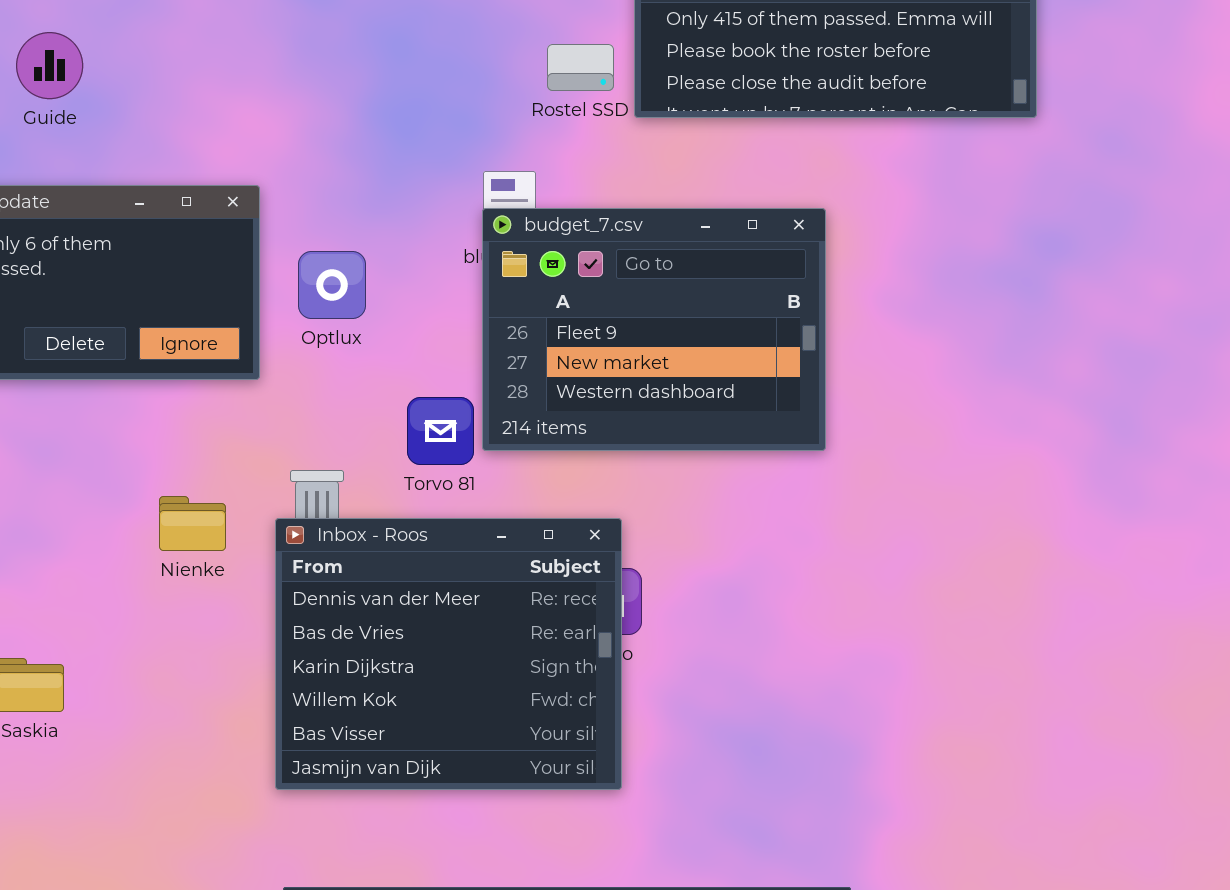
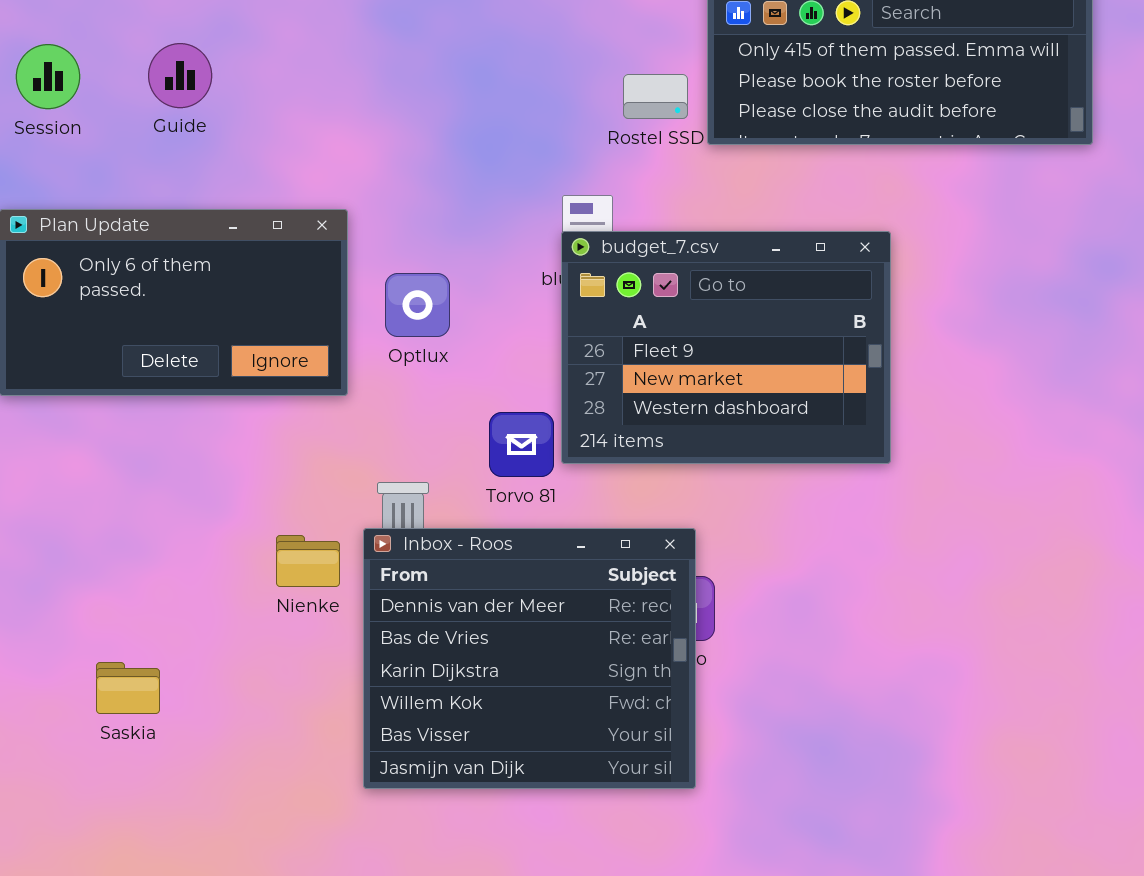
Guide: [16,32,83,99] -> [148,43,212,108], moved
Nienke: [159,496,226,551] -> [276,535,340,587], moved

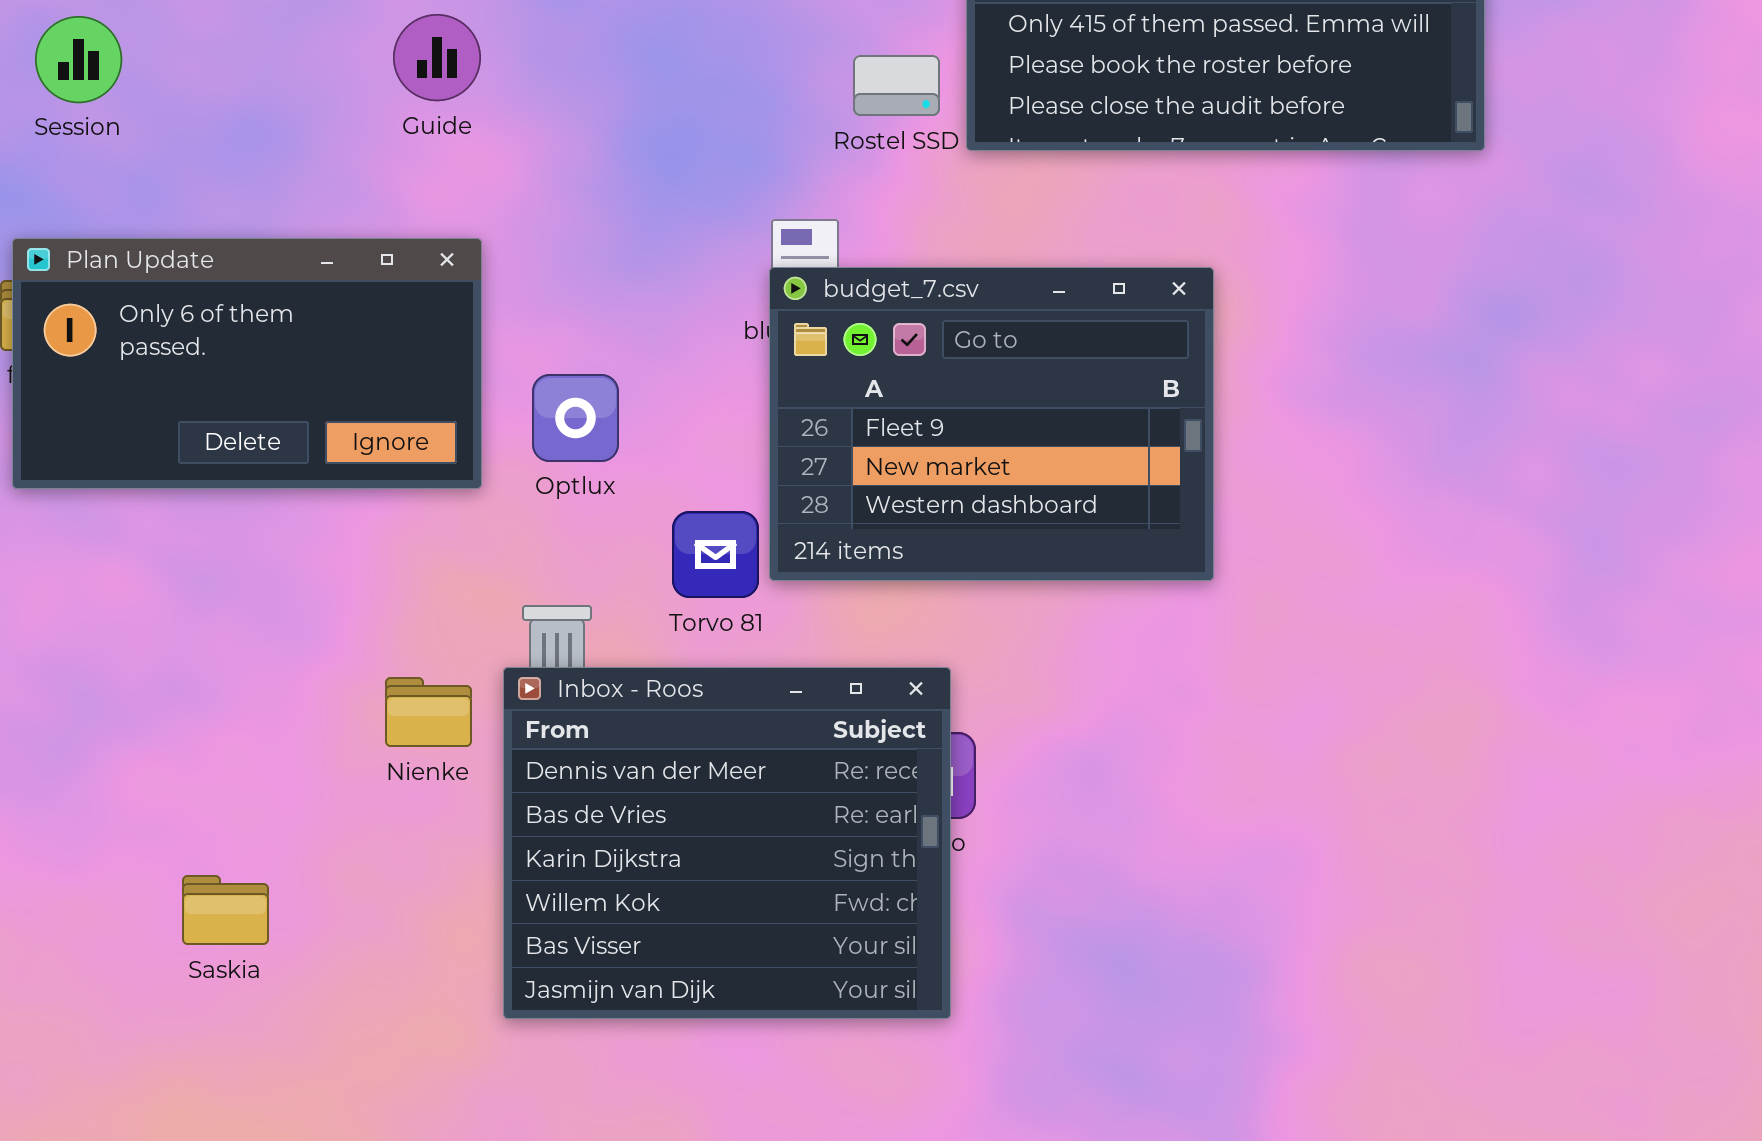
Guide: [148,43,212,108] -> [393,14,481,101], moved
Optlux: [385,273,450,337] -> [532,374,619,462], moved
Saskia: [96,662,160,714] -> [182,875,269,945], moved

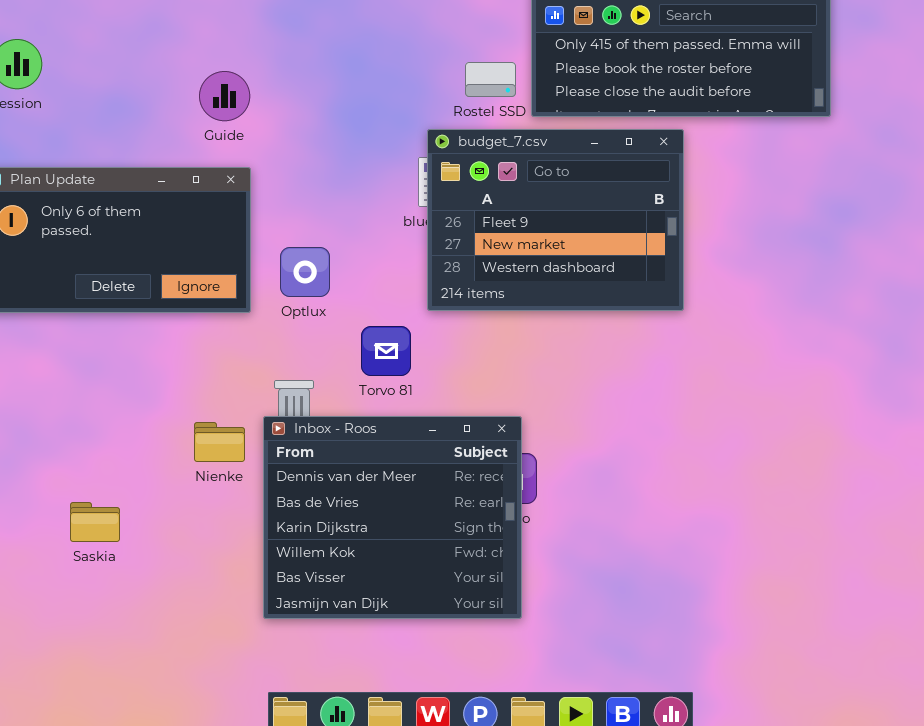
Guide: [393,14,481,101] -> [199,71,250,121], moved
budget_7.csv: [769,267,1214,581] -> [427,129,684,311], moved
Saskia: [182,875,269,945] -> [70,502,120,542], moved

